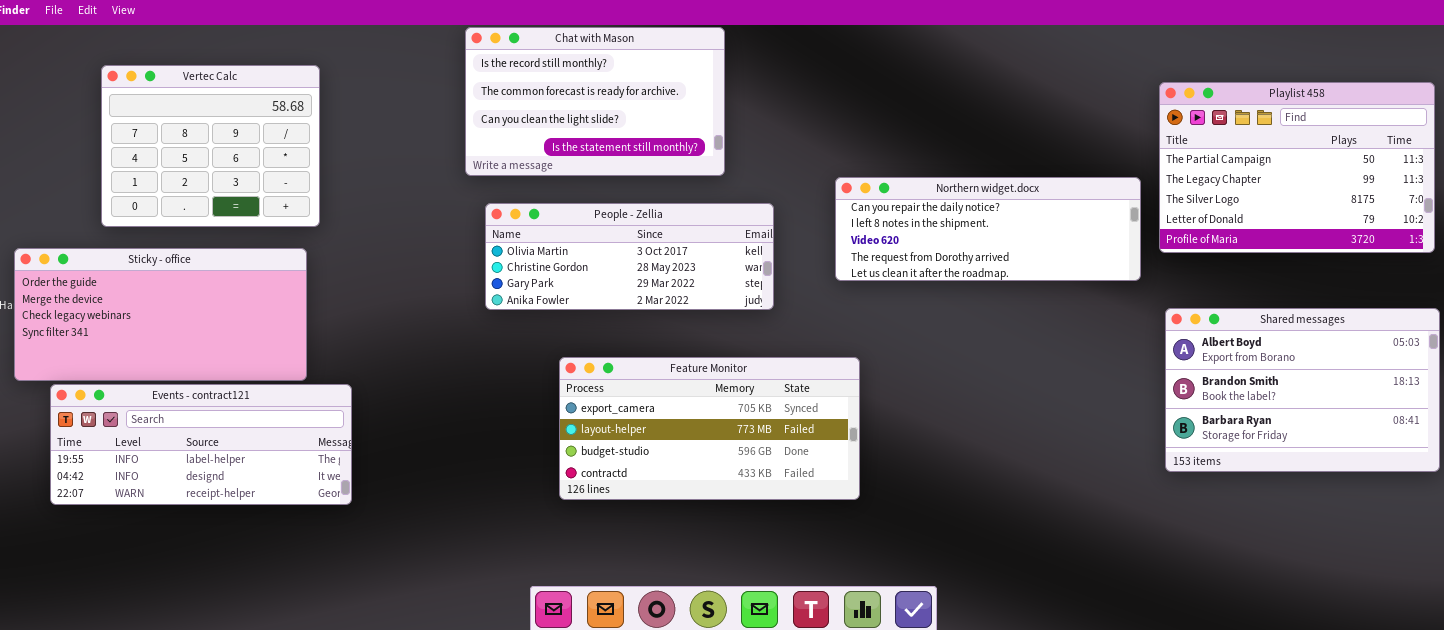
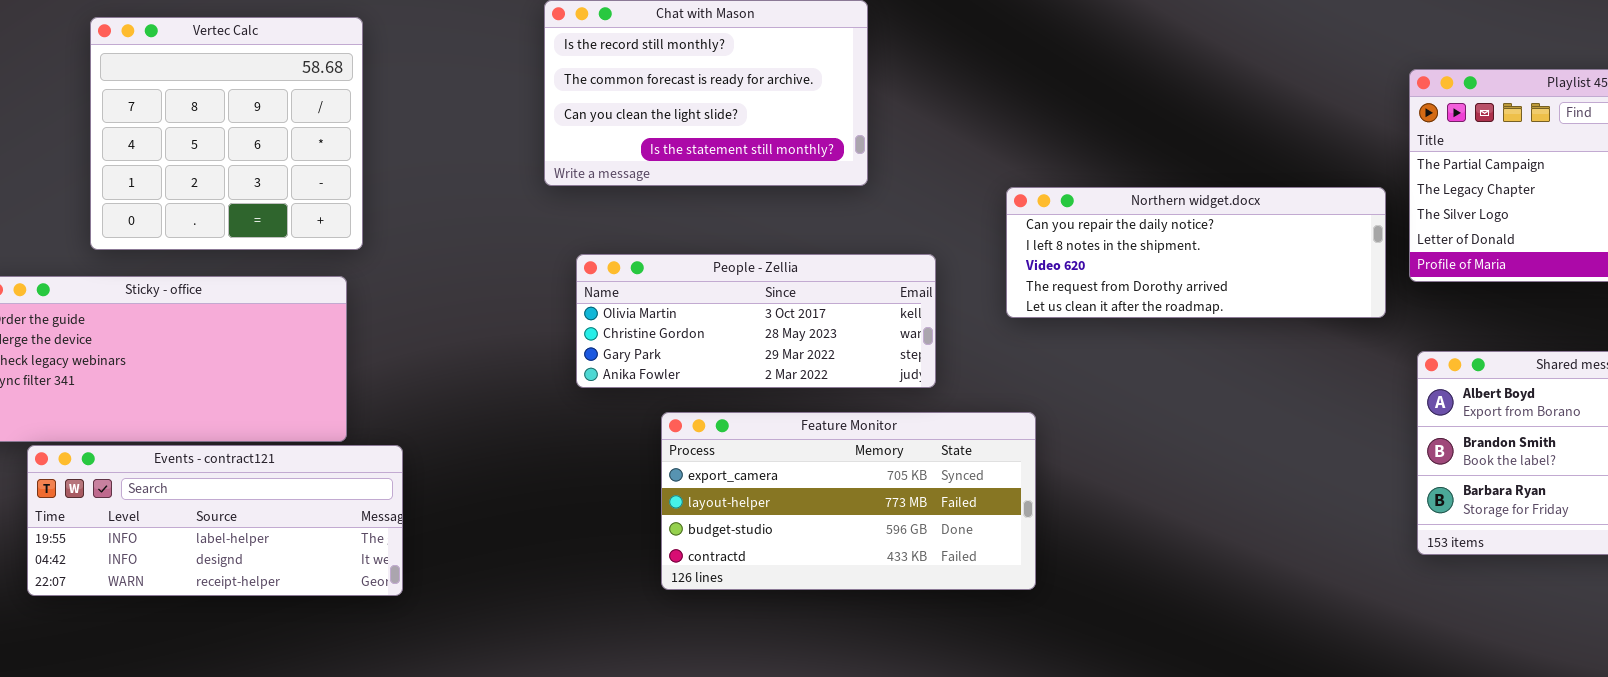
Vertec Calc: [101,65,320,227] -> [90,17,363,250], resized
People - Zellia: [485,203,774,310] -> [576,254,936,388], moved

